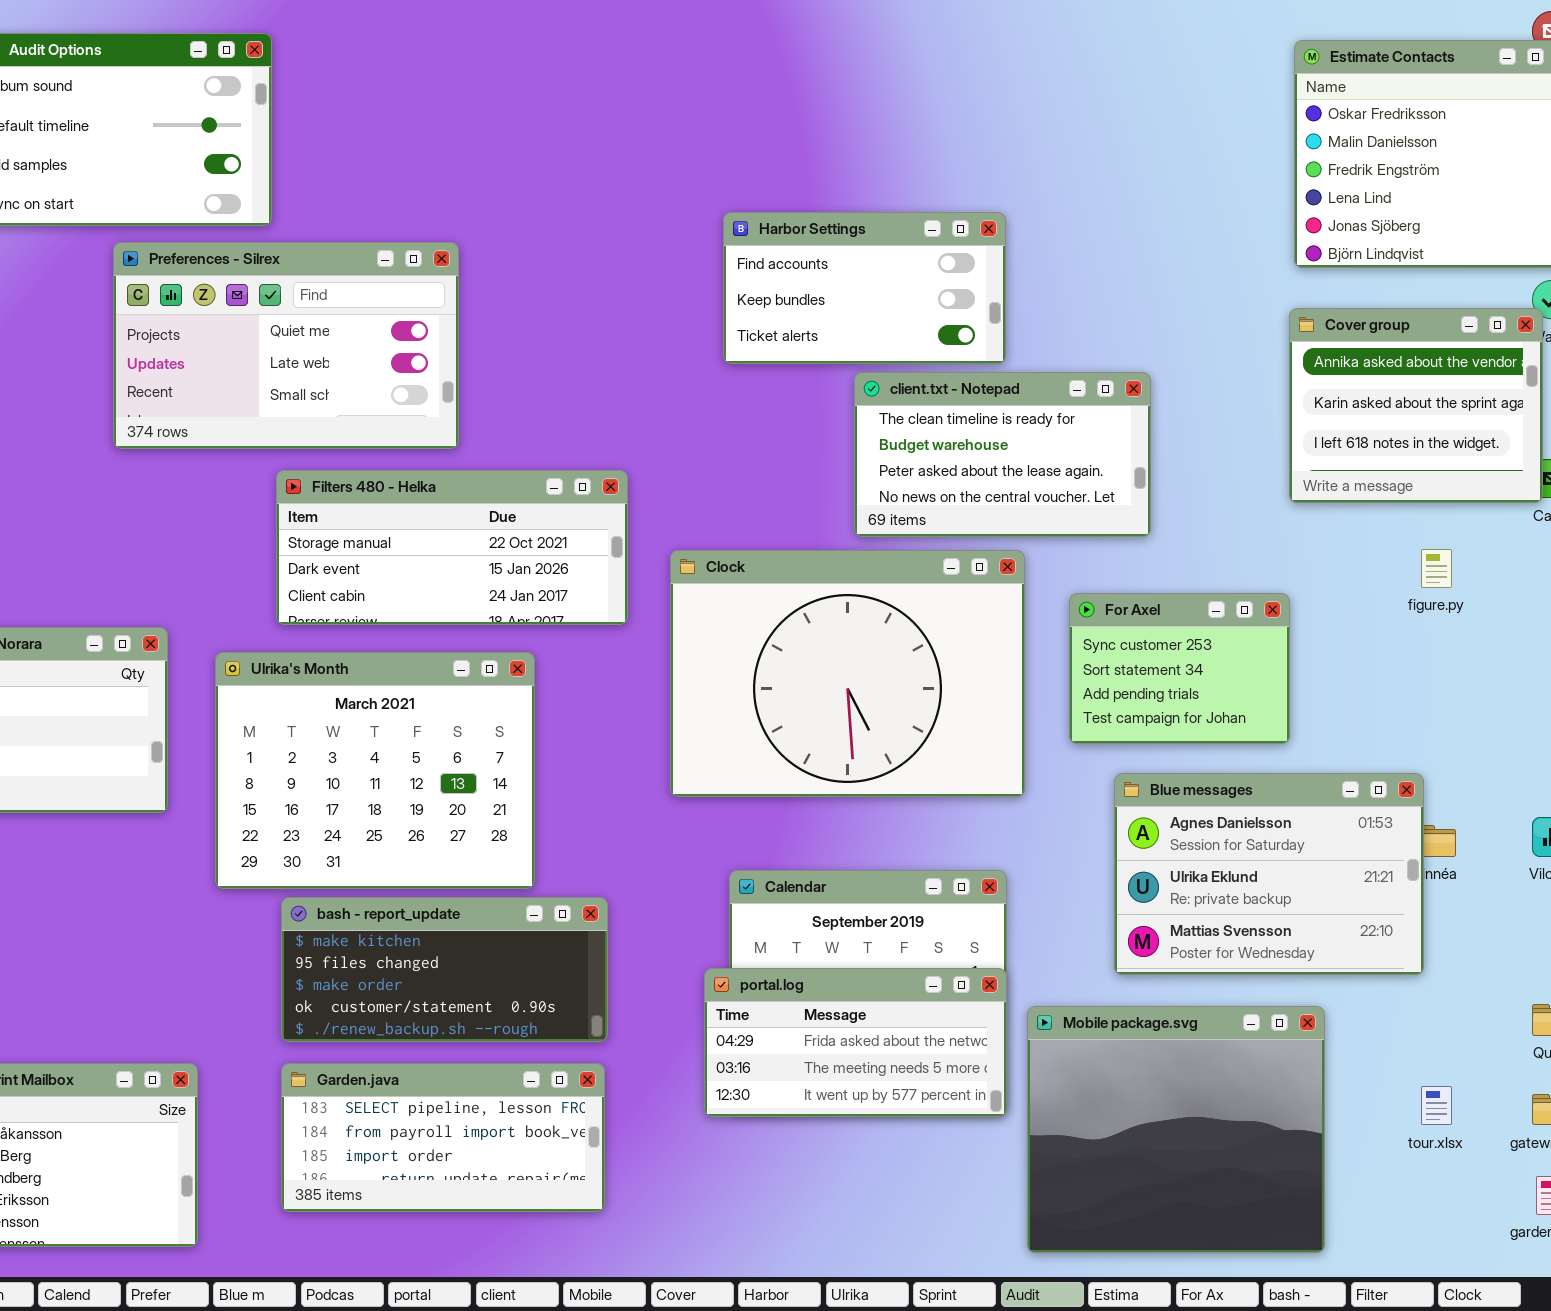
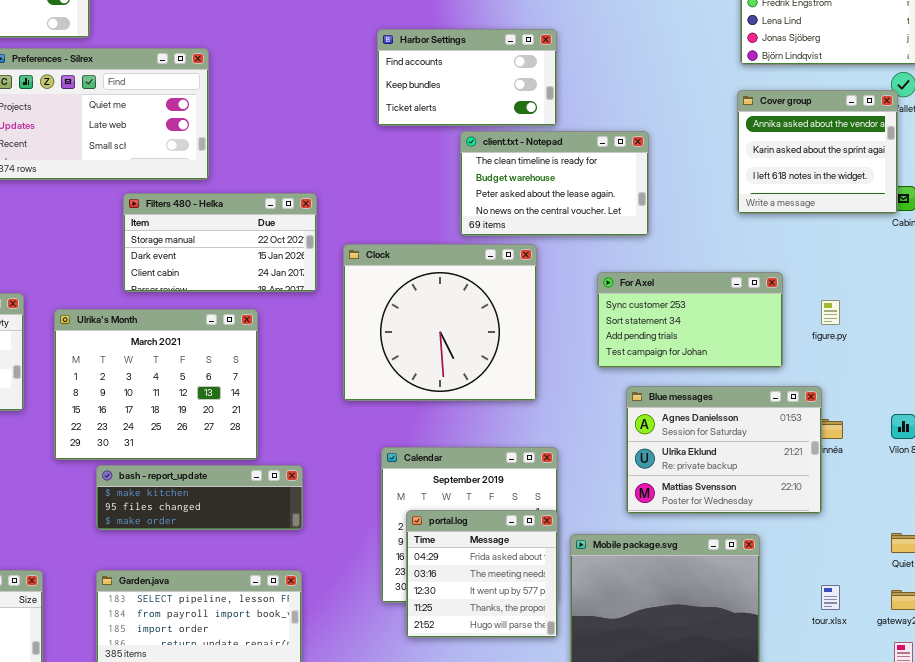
Filters 480 - Helka: [276,470,628,625] -> [123,193,317,292], resized
figure.py: [1421,549,1452,588] -> [821,300,840,325], moved
Clock: [670,550,1025,797] -> [343,244,537,401], resized
For Axel: [1069,593,1290,744] -> [597,272,783,368], resized
bash - report_update: [281,897,608,1042] -> [96,465,303,530], resized
portal.log: [704,968,1007,1117] -> [406,510,558,638], resized

